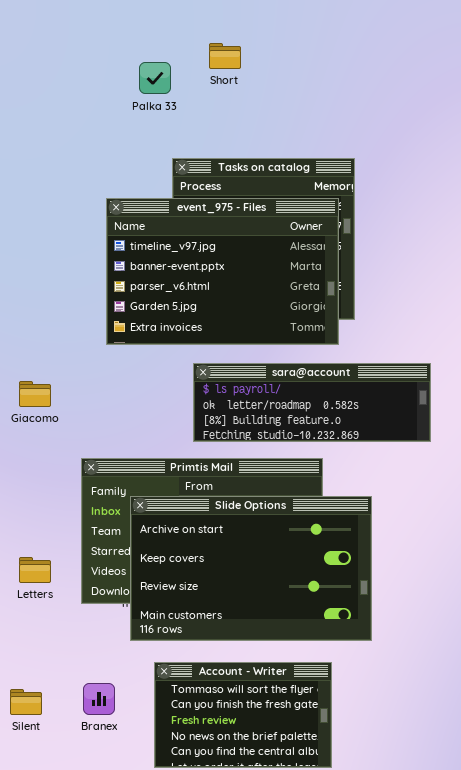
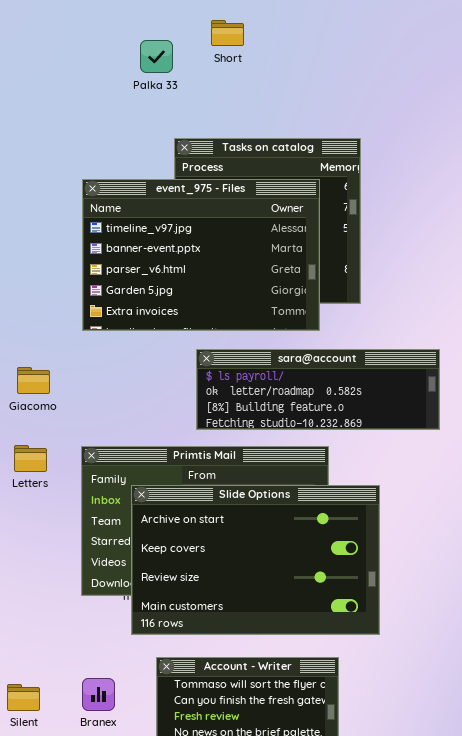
event_975 - Files: [106,198,339,345] -> [82,179,320,331], moved
Letters: [19,557,51,583] -> [14,445,47,472], moved

